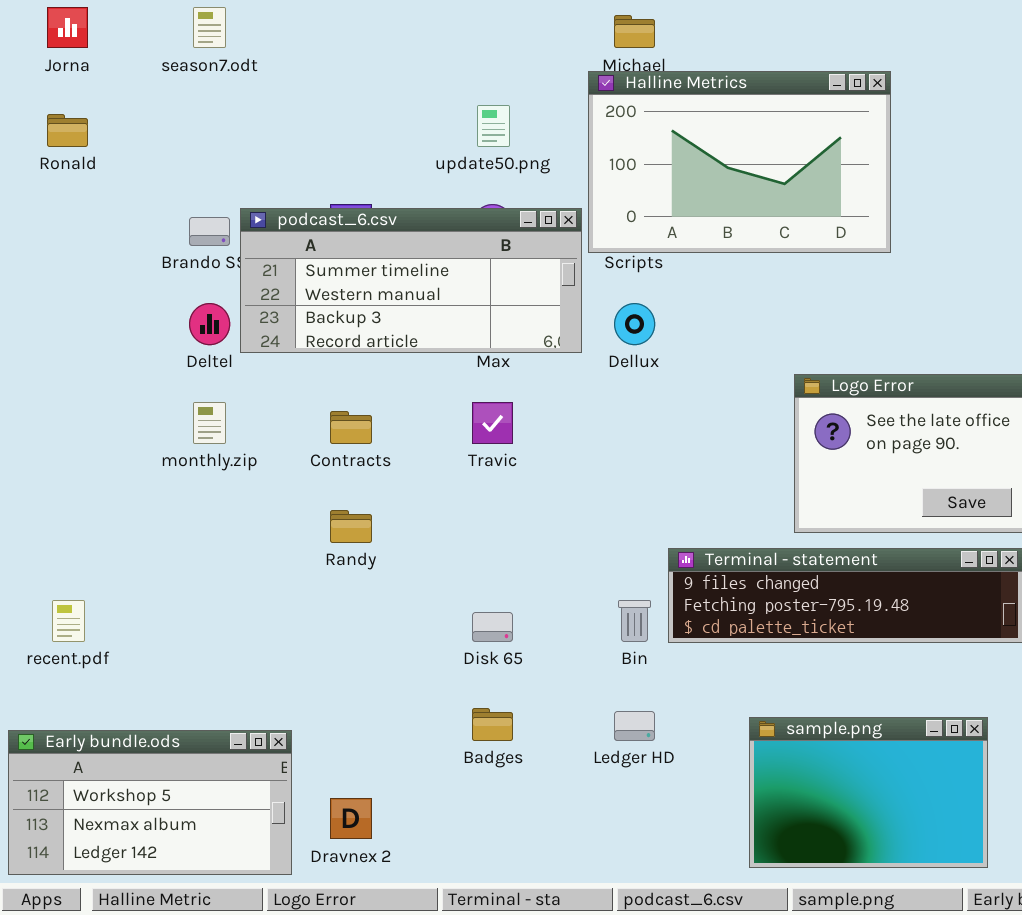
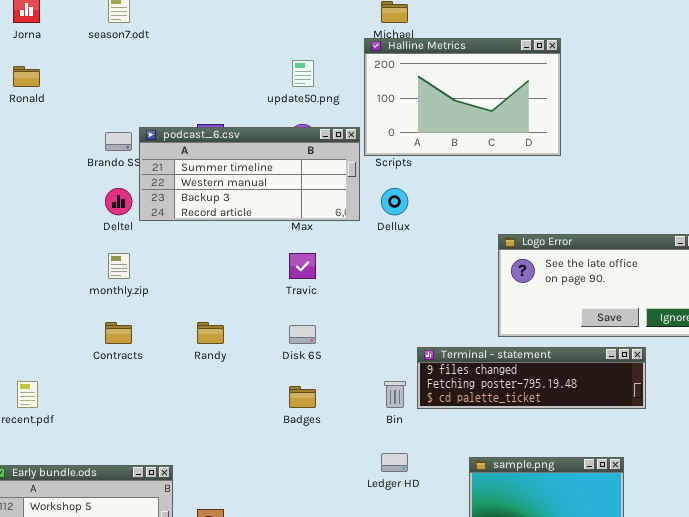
Contracts: [330,411,372,444] -> [105,322,132,344], moved
Disk 65: [472,612,513,642] -> [289,325,316,344], moved
Badges: [472,708,513,741] -> [289,386,316,408], moved

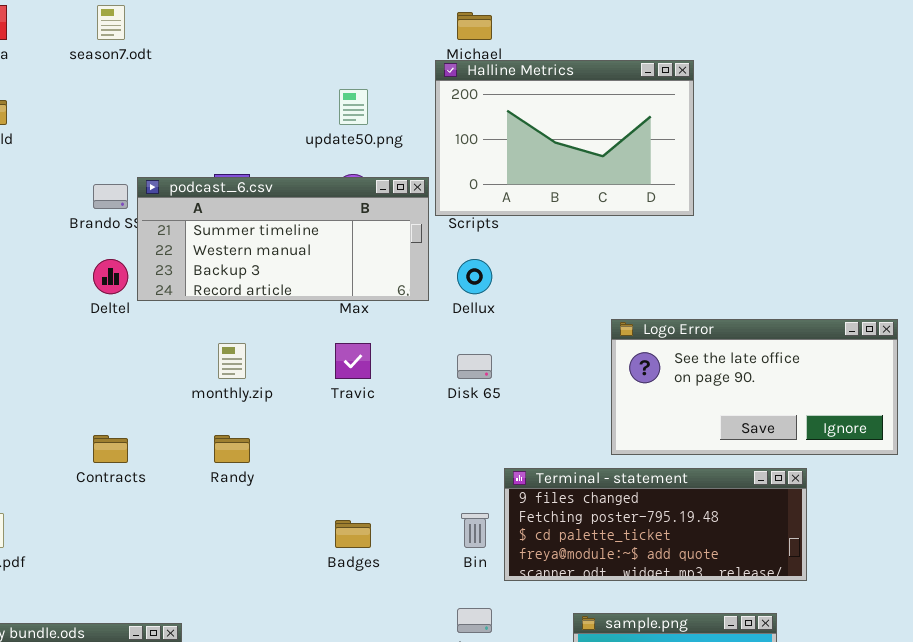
monthly.zip: [108,253,130,279] -> [218,343,246,379], moved
Disk 65: [289,325,316,344] -> [457,354,492,379], moved
Terminal - statement: [417,347,646,409] -> [504,468,807,581], resized

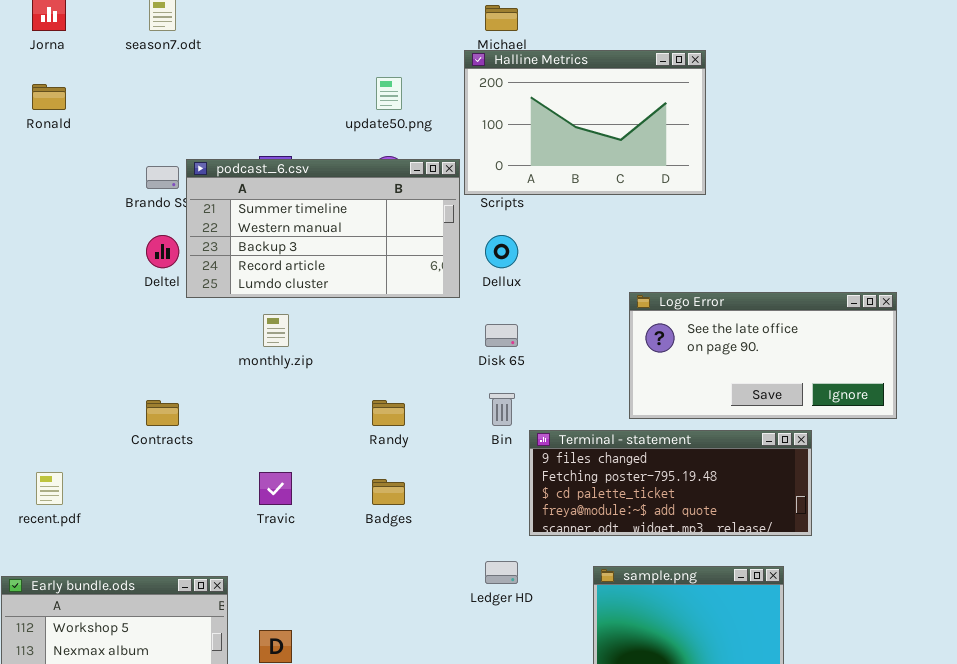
podcast_6.csv: [137,177,429,301] -> [186,159,460,298], resized
Travic: [335,343,371,379] -> [259,472,292,505], moved
Randy: [214,435,250,463] -> [372,400,405,426], moved
Bin: [461,513,489,548] -> [489,393,515,426], moved

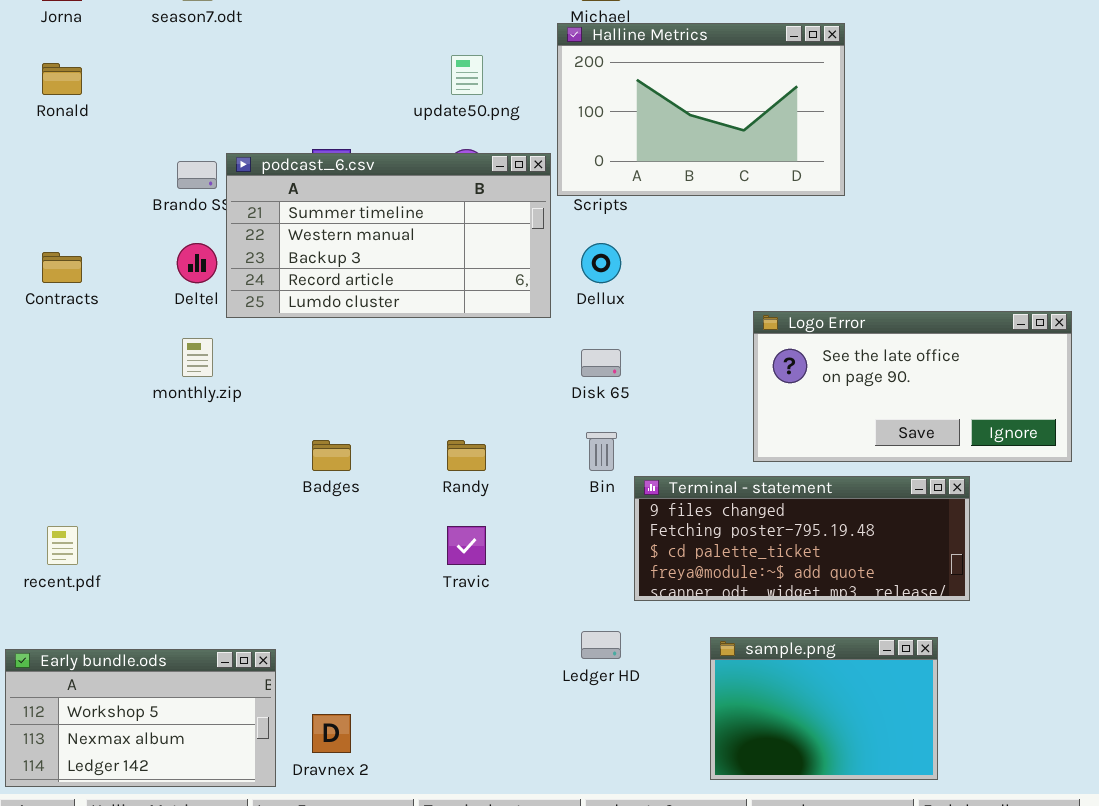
monthly.zip: [263,314,289,347] -> [182,338,213,377], moved
Contracts: [146,400,179,426] -> [42,252,82,283], moved
Travic: [259,472,292,505] -> [447,526,486,565], moved
Badges: [372,479,405,505] -> [312,440,351,471], moved

